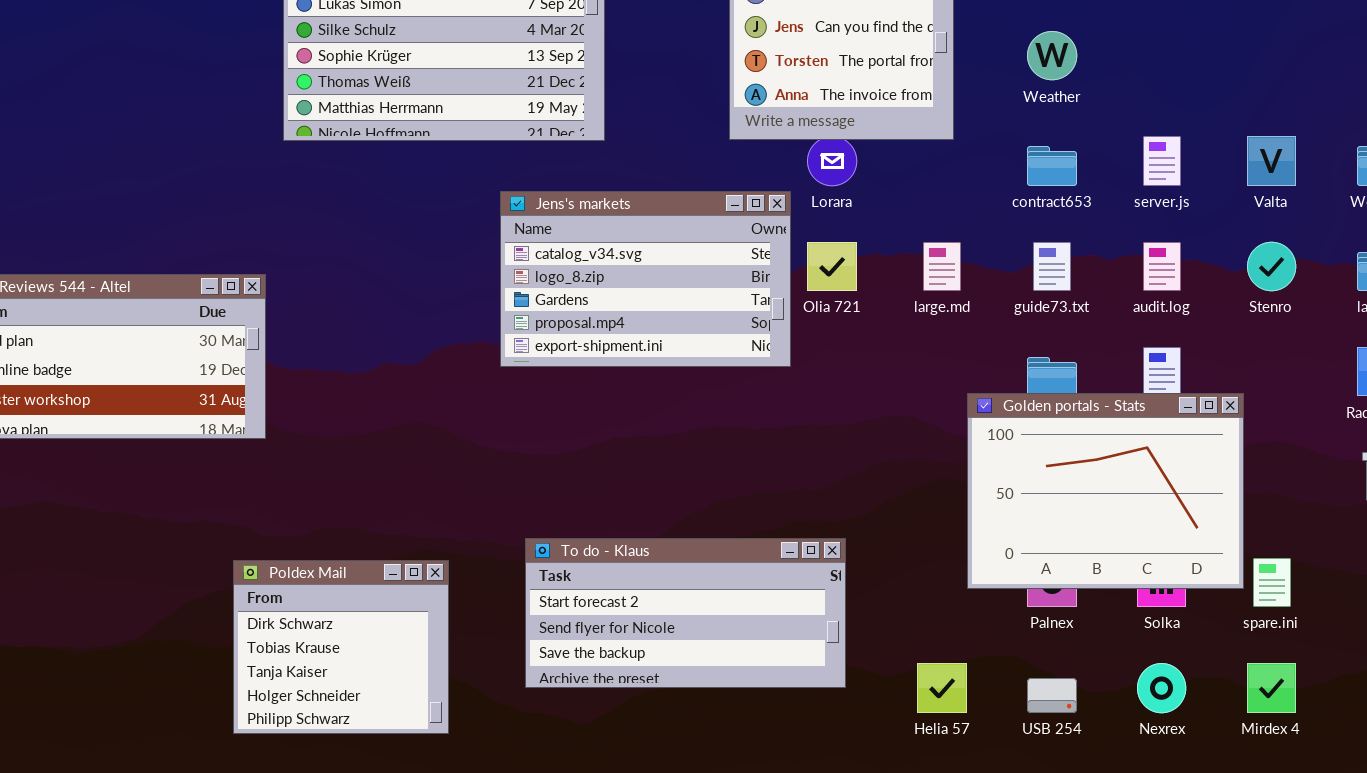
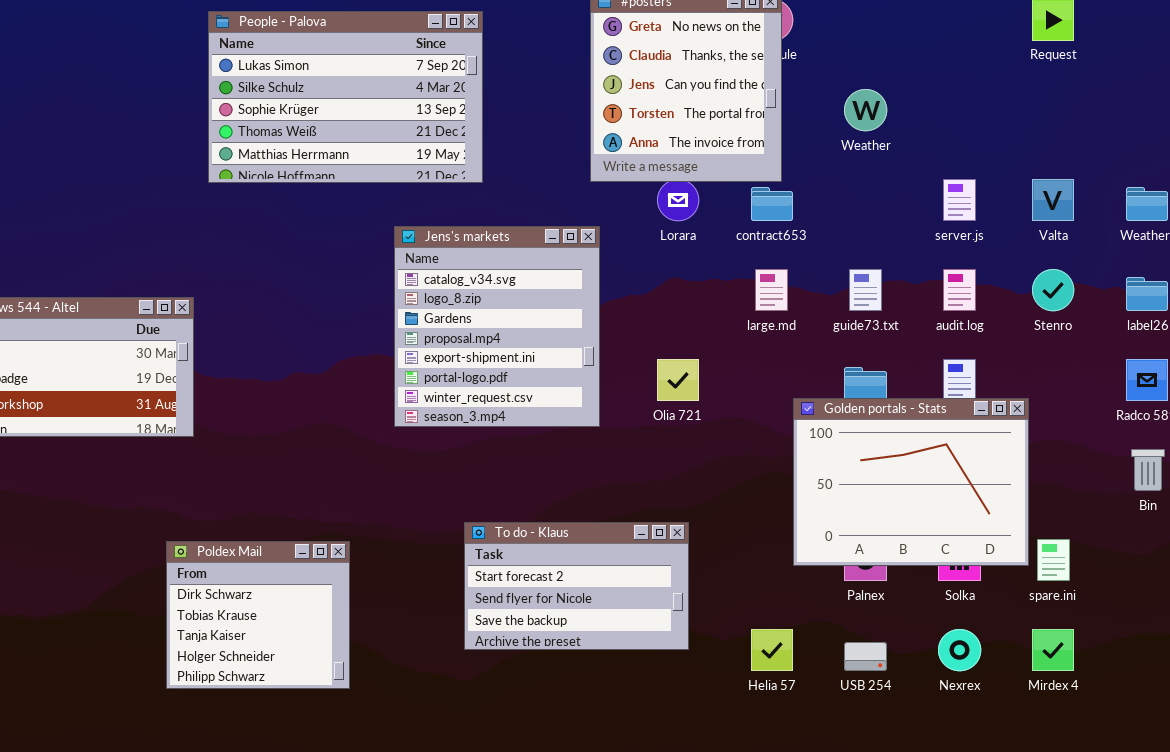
contract653: [1027,146,1077,186] -> [751,187,793,221], moved
Jens's markets: [500,191,791,367] -> [394,226,600,427], resized
Olia 721: [807,242,857,291] -> [657,359,699,401], moved
To do - Klaus: [525,538,846,688] -> [464,522,689,650], resized

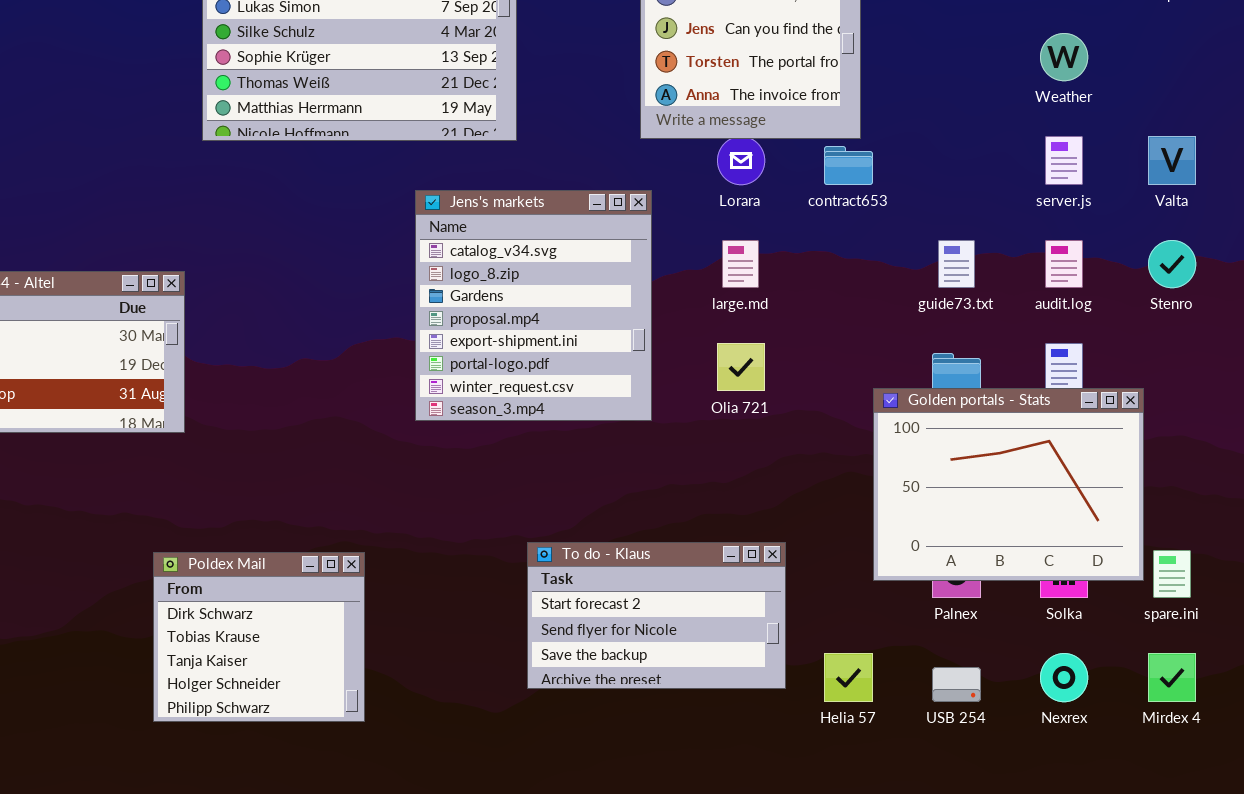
Weather: [844,89,887,131] -> [1040,33,1088,81], moved
large.md: [755,269,788,311] -> [722,240,759,288], moved
To do - Klaus: [464,522,689,650] -> [527,542,786,689], moved

